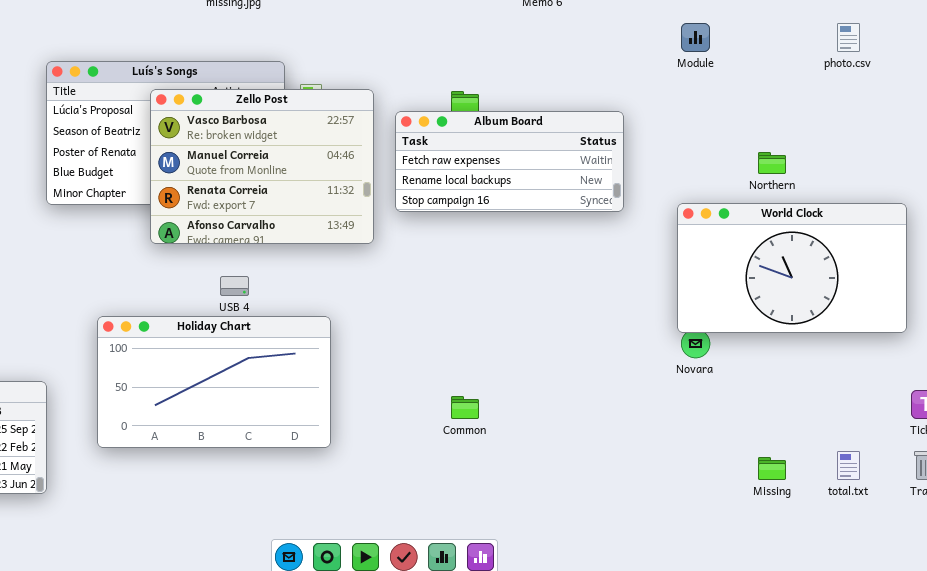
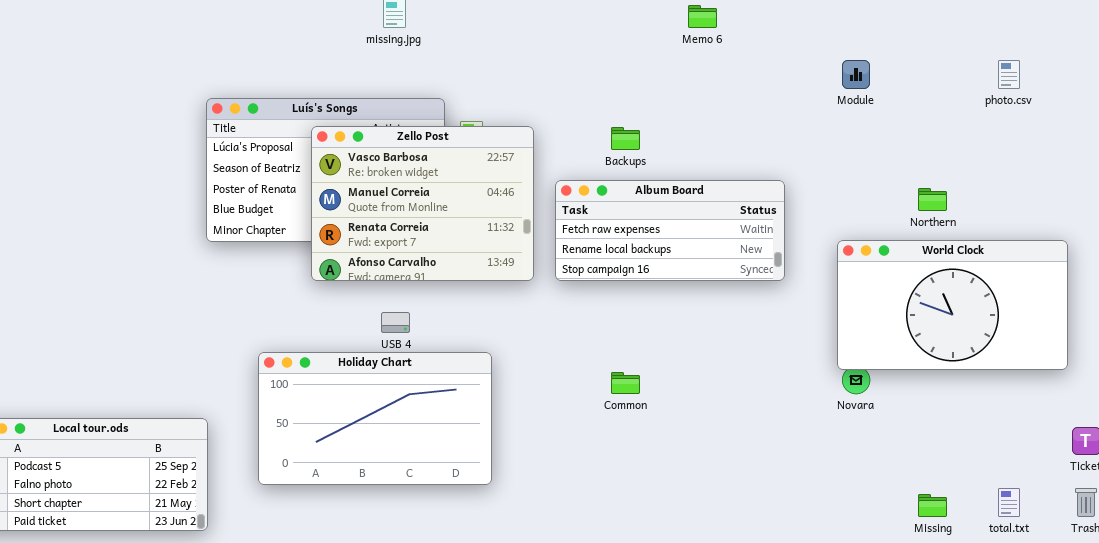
Album Board: [395,111,624,212] -> [555,180,785,281], moved
Common: [451,396,479,419] -> [611,372,640,394], moved

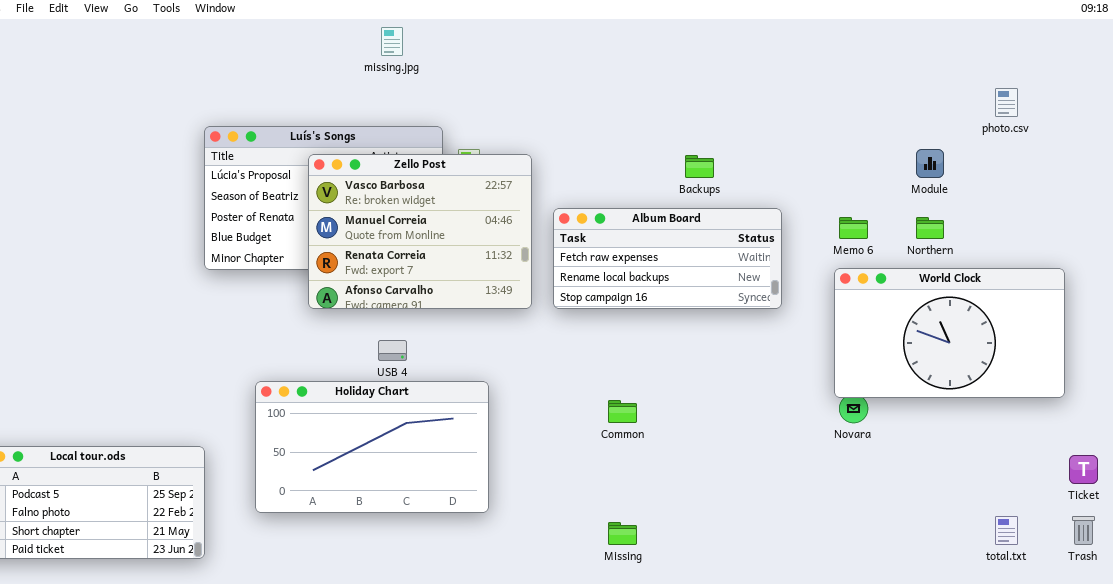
Memo 6: [688,5,717,28] -> [839,217,868,239], moved
Module: [842,60,870,89] -> [916,149,944,178], moved
Backups: [611,127,640,150] -> [685,155,714,178], moved
Missing: [918,494,947,517] -> [608,522,637,545], moved

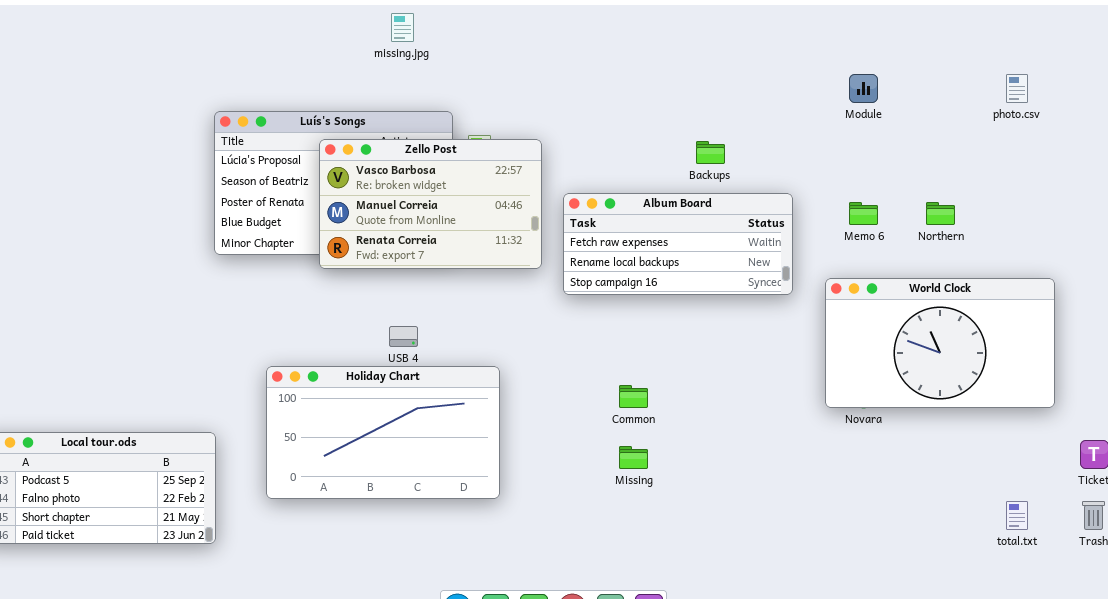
Module: [916,149,944,178] -> [849,74,878,103], moved
Zello Post: [308,154,532,309] -> [319,139,542,269], resized
World Clock: [834,268,1065,398] -> [825,278,1055,408], moved
Missing: [608,522,637,545] -> [619,446,648,469], moved

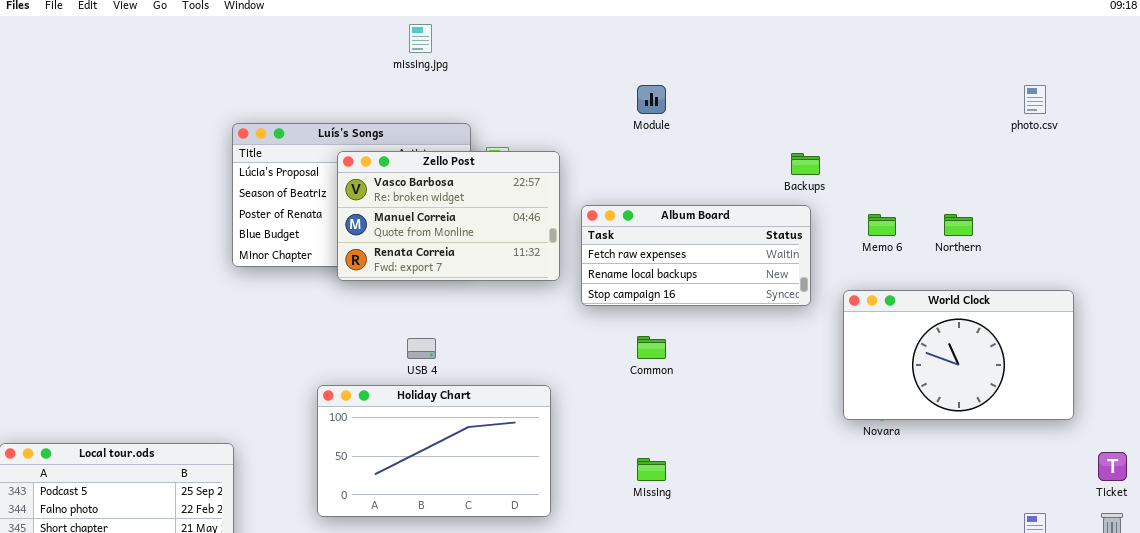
Module: [849,74,878,103] -> [637,85,666,114], moved
Backups: [696,141,725,164] -> [791,153,820,175], moved
Holiday Chart: [266,366,500,499] -> [317,385,551,517], moved
Common: [619,385,648,408] -> [637,336,666,359], moved

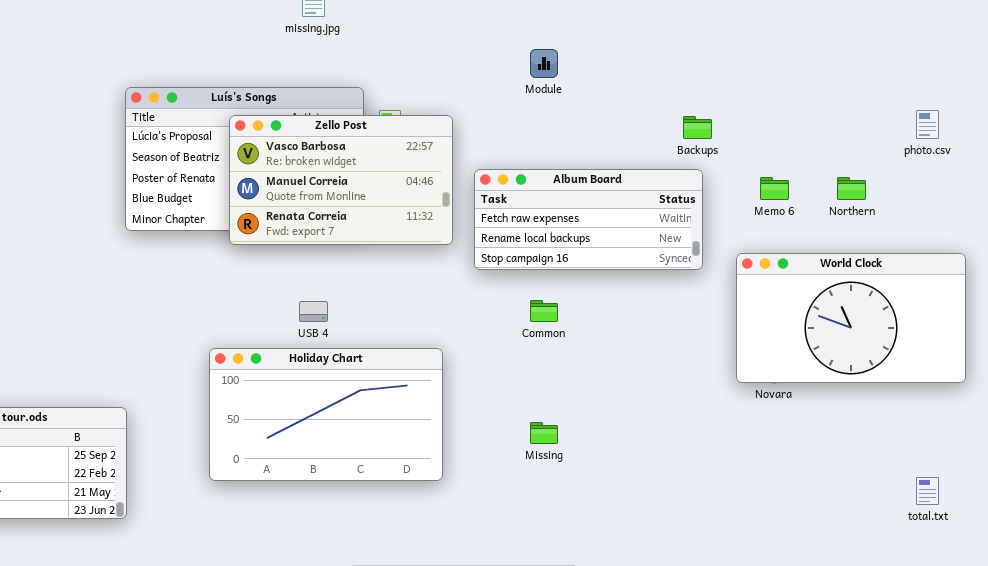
photo.csv: [1024,85,1046,114] -> [916,110,939,139], moved

